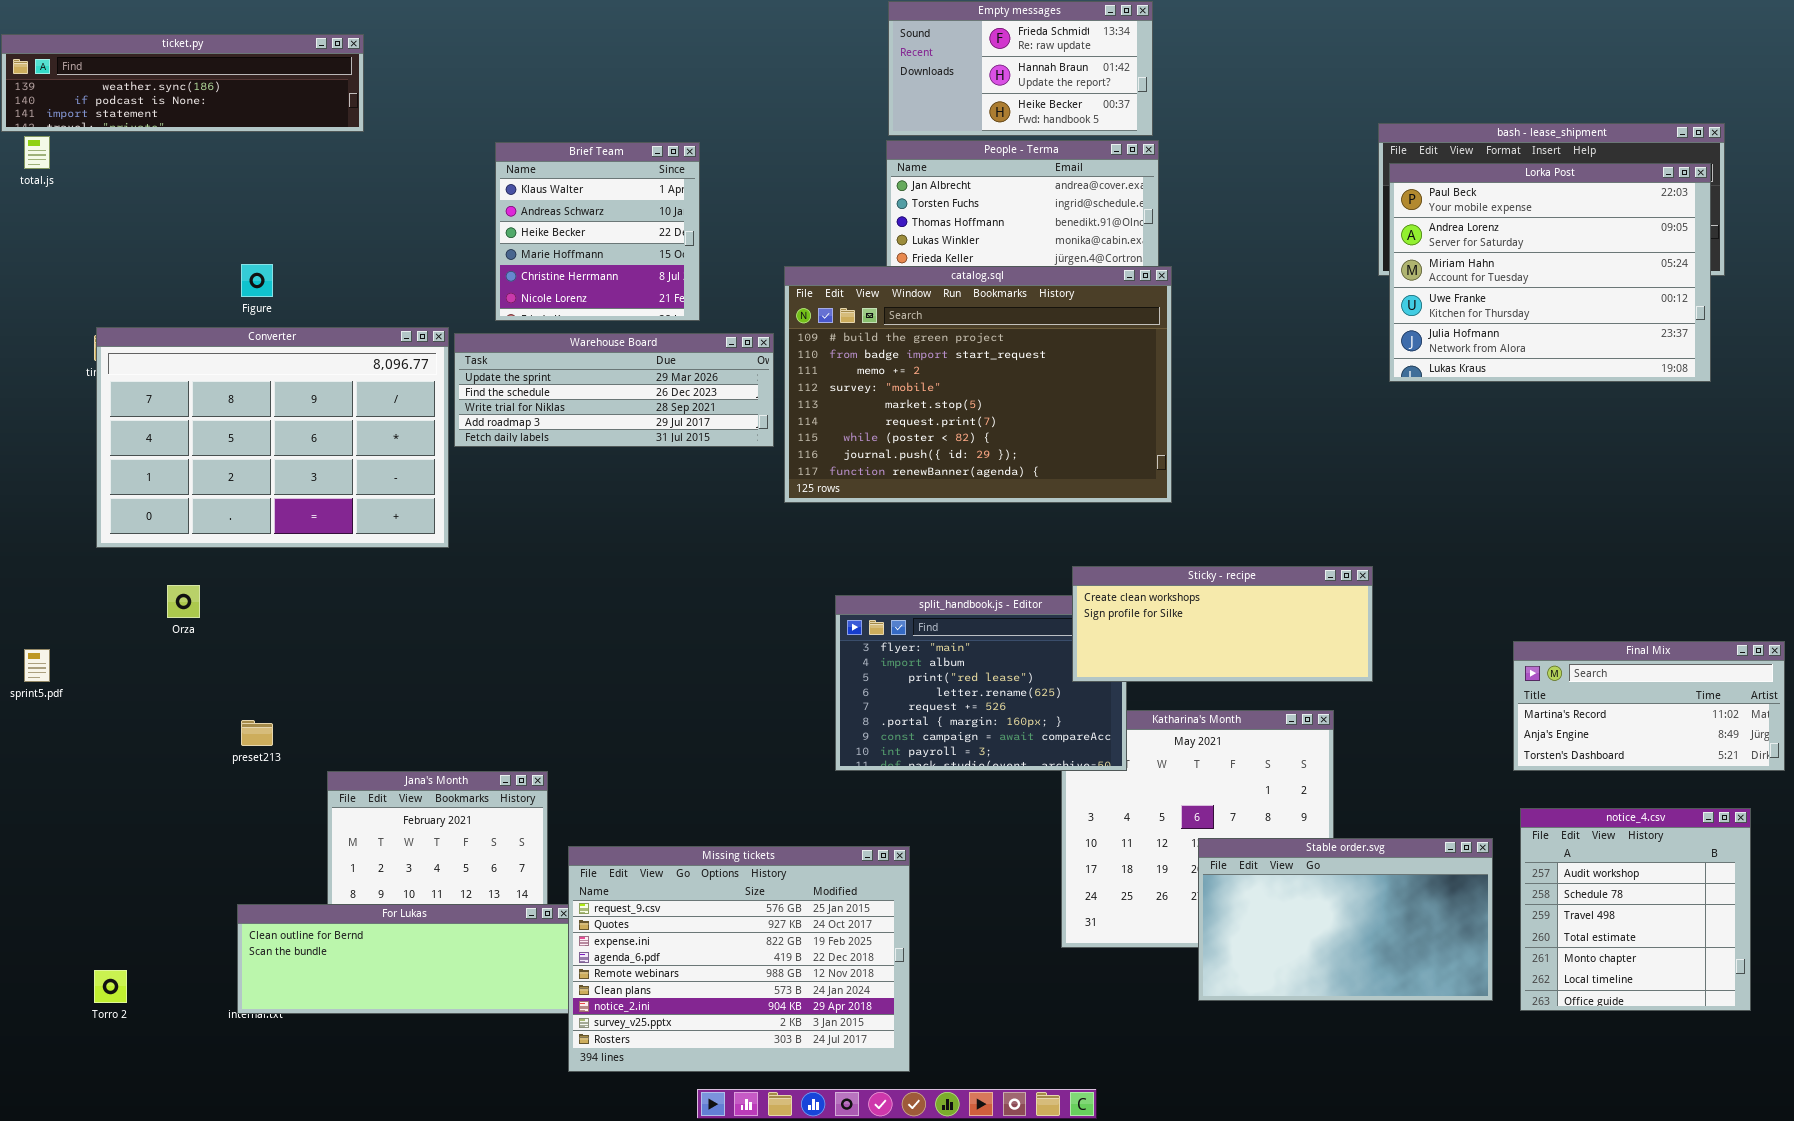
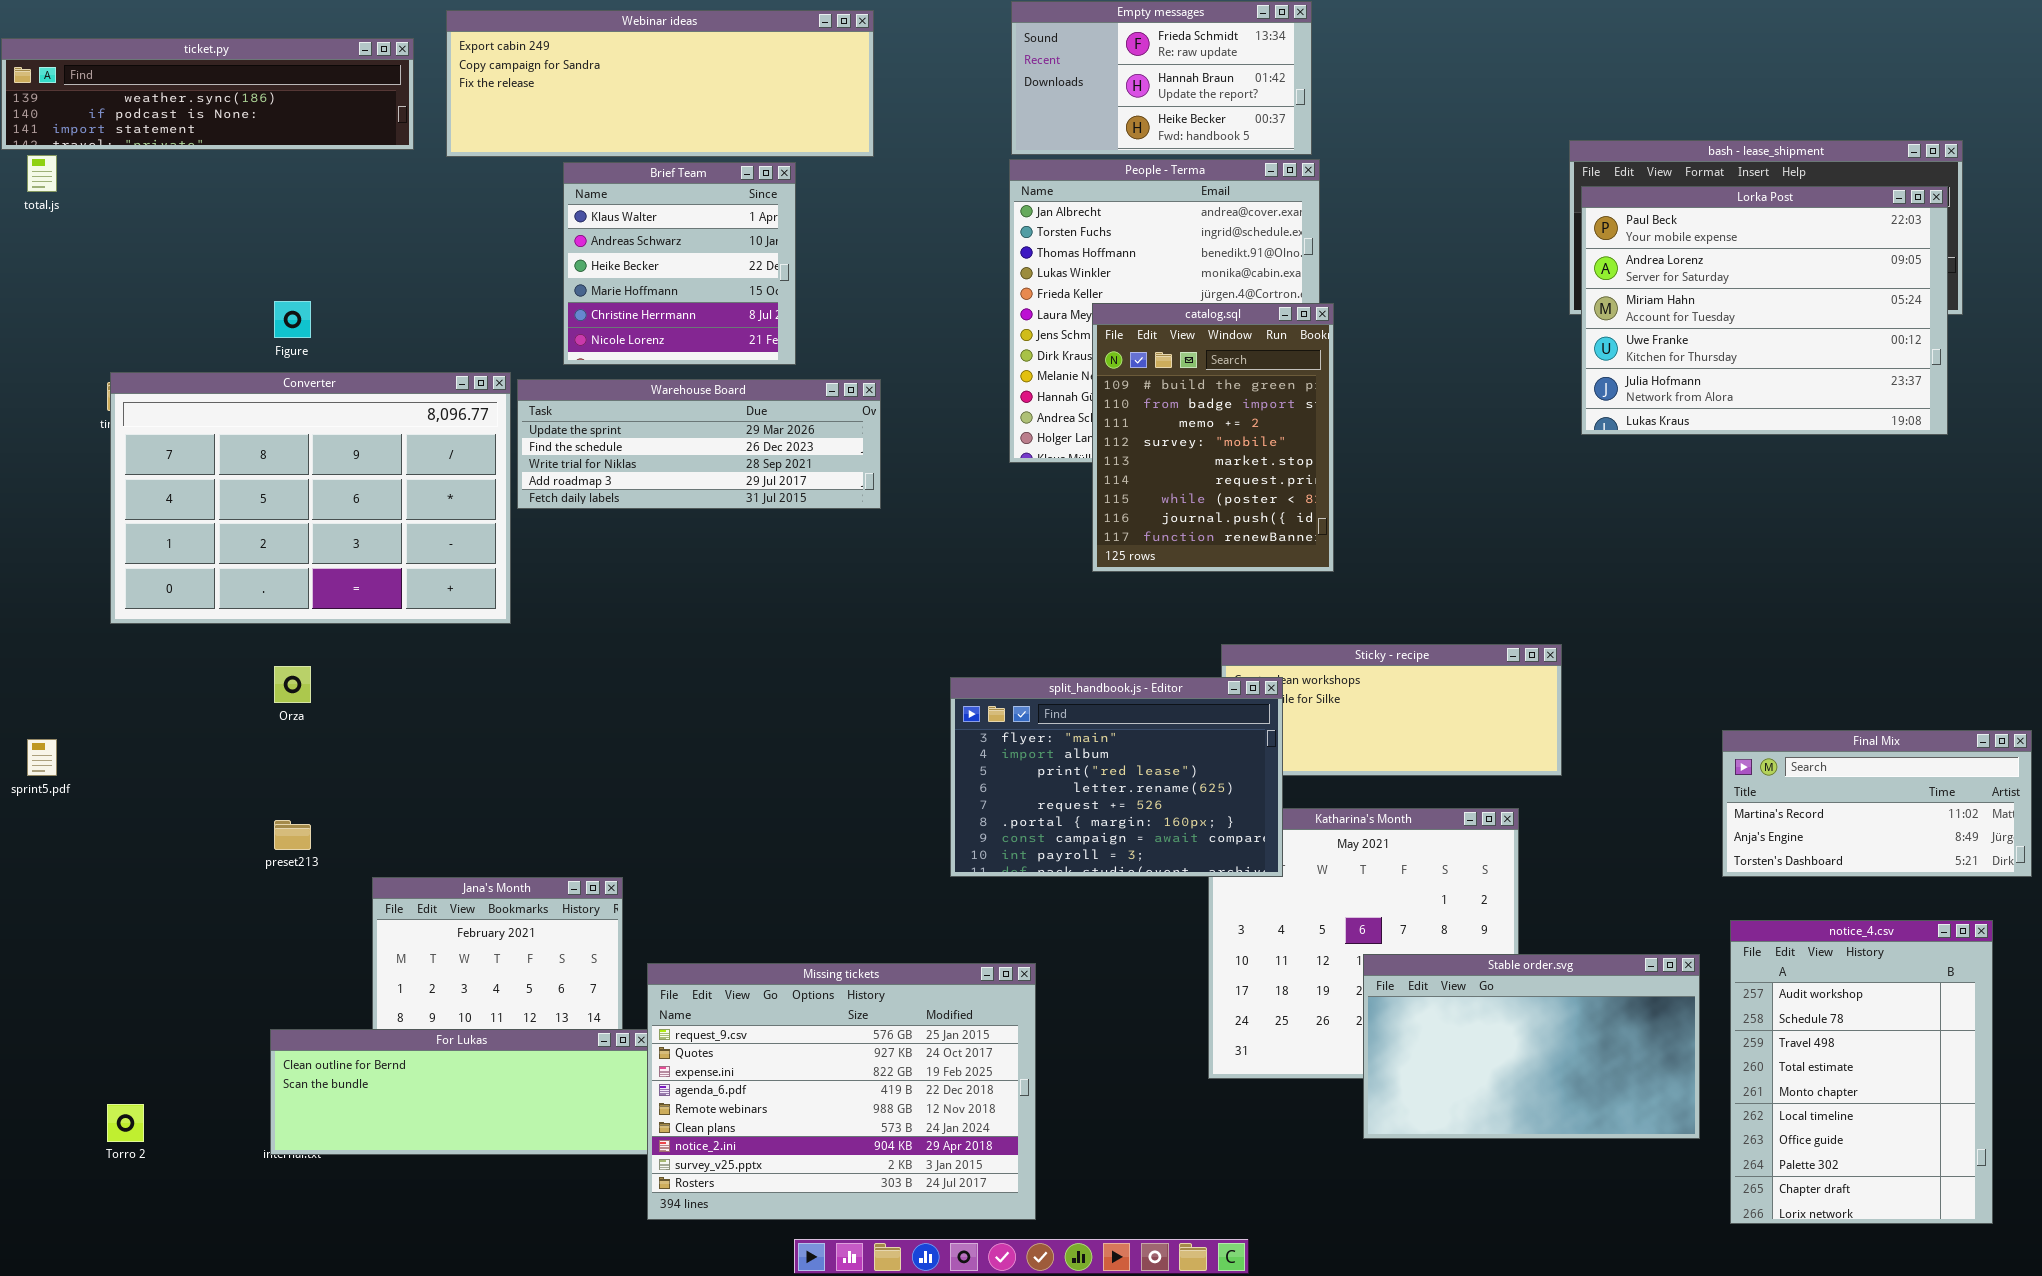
Webinar ideas: none -> [446,10,874,157], opened
catalog.sql: [784,266,1172,503] -> [1092,303,1334,572], resized
Orza: [167,585,200,618] -> [274,666,311,703], moved
split_handbook.js - Editor: [835,595,1127,771] -> [950,677,1283,877], raised
notice_4.csv: [1520,808,1751,1011] -> [1730,920,1993,1224], resized

